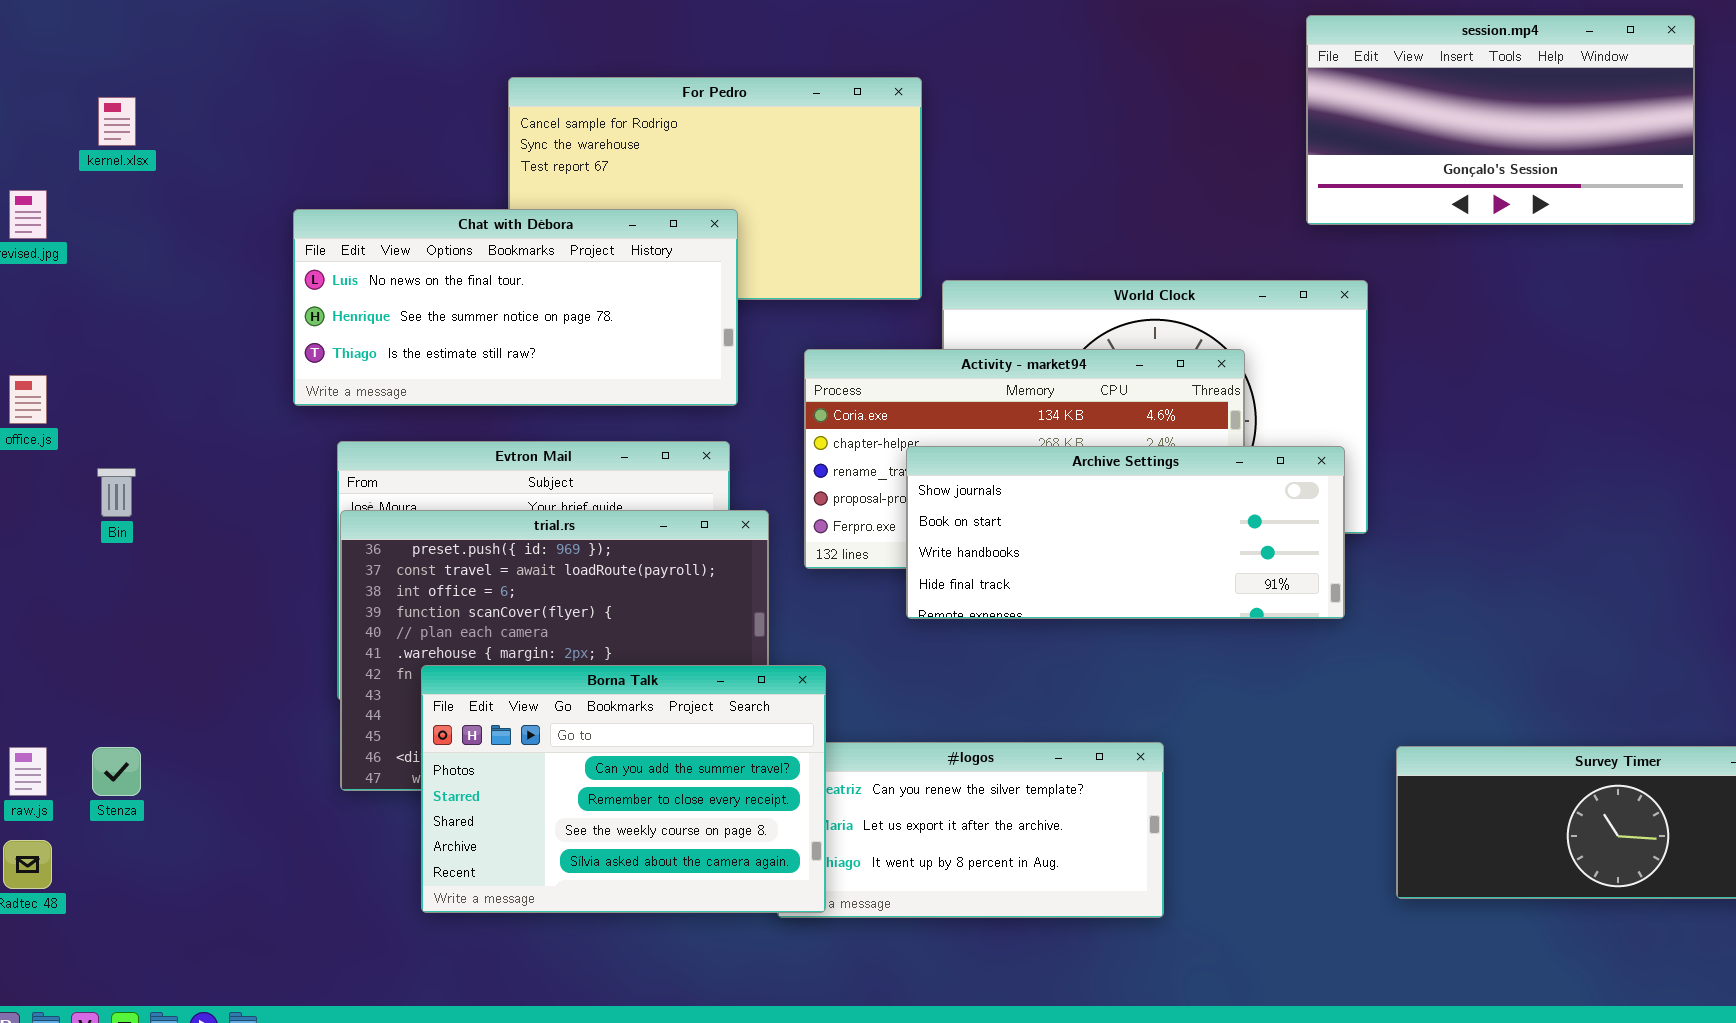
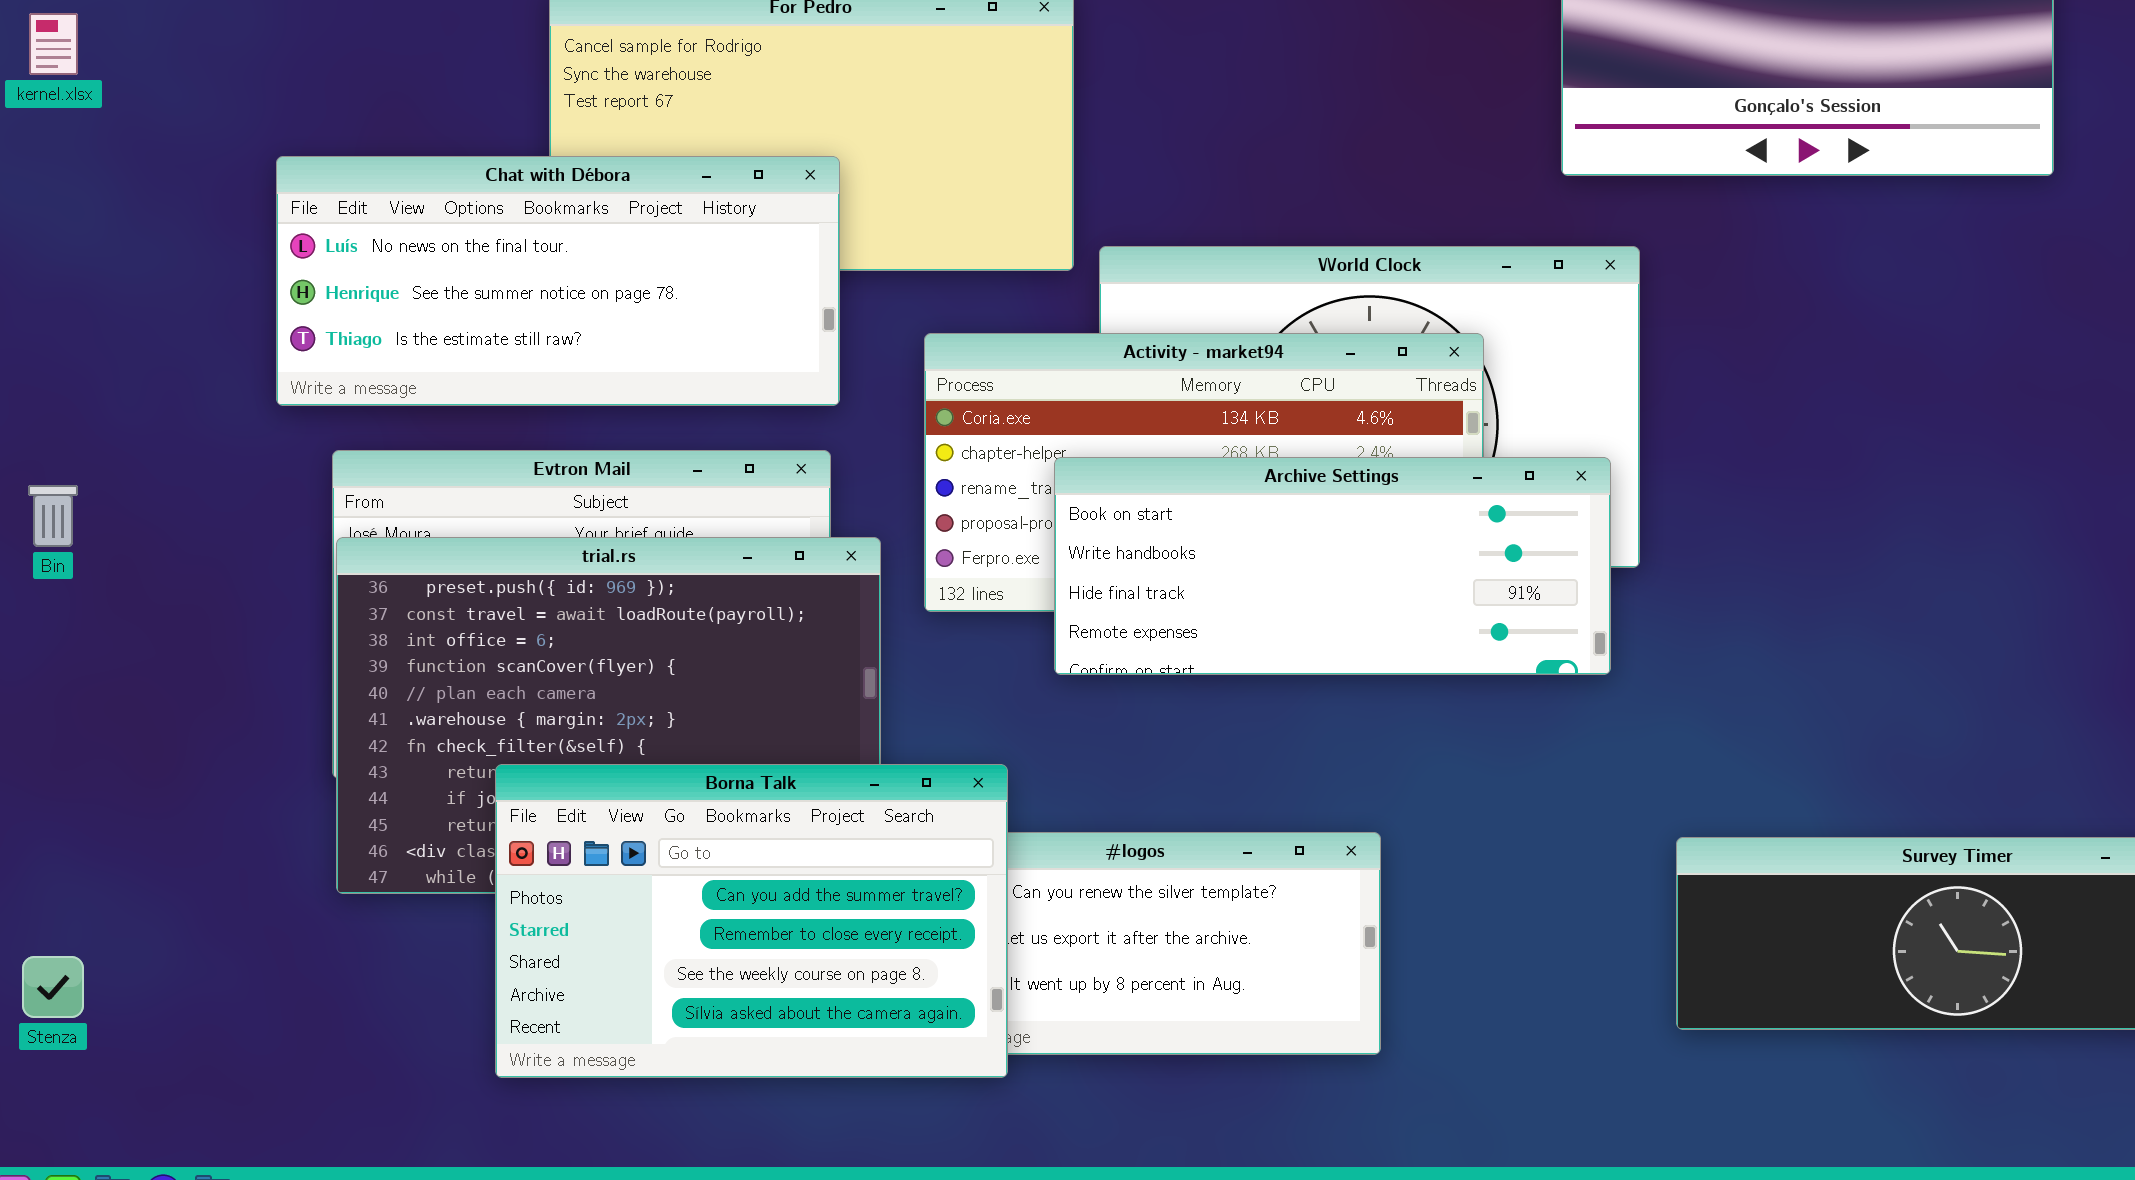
Archive Settings: [906,446,1345,619] -> [1054,457,1611,675], scrolled down 1 row
Borna Talk: [421,665,826,913] -> [495,764,1008,1078], moved
Stenza: [92,747,141,796] -> [22,956,84,1018], moved

